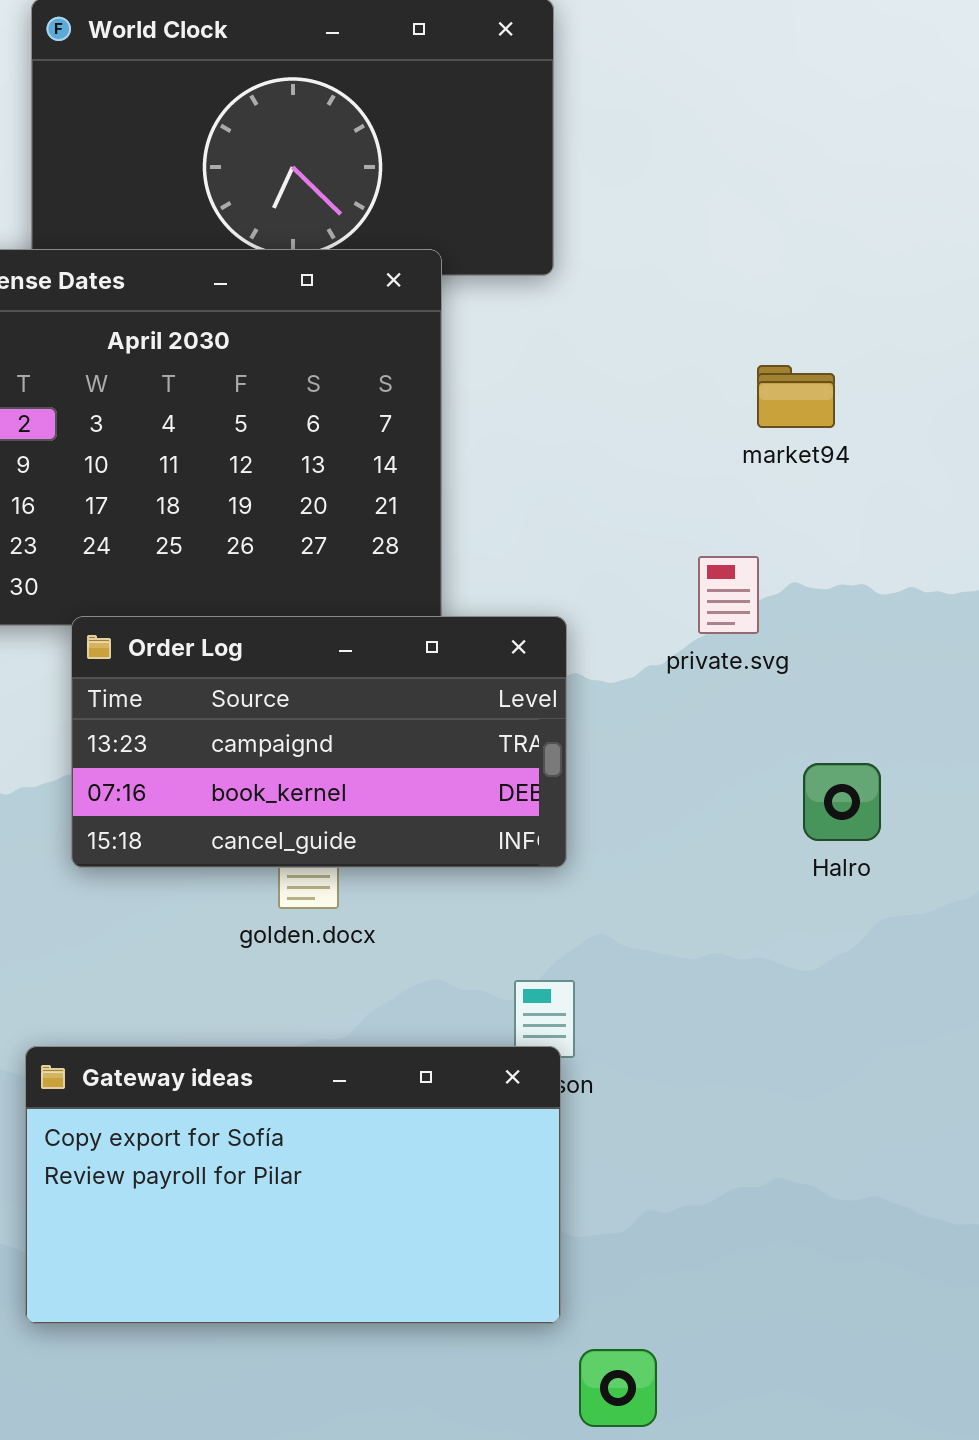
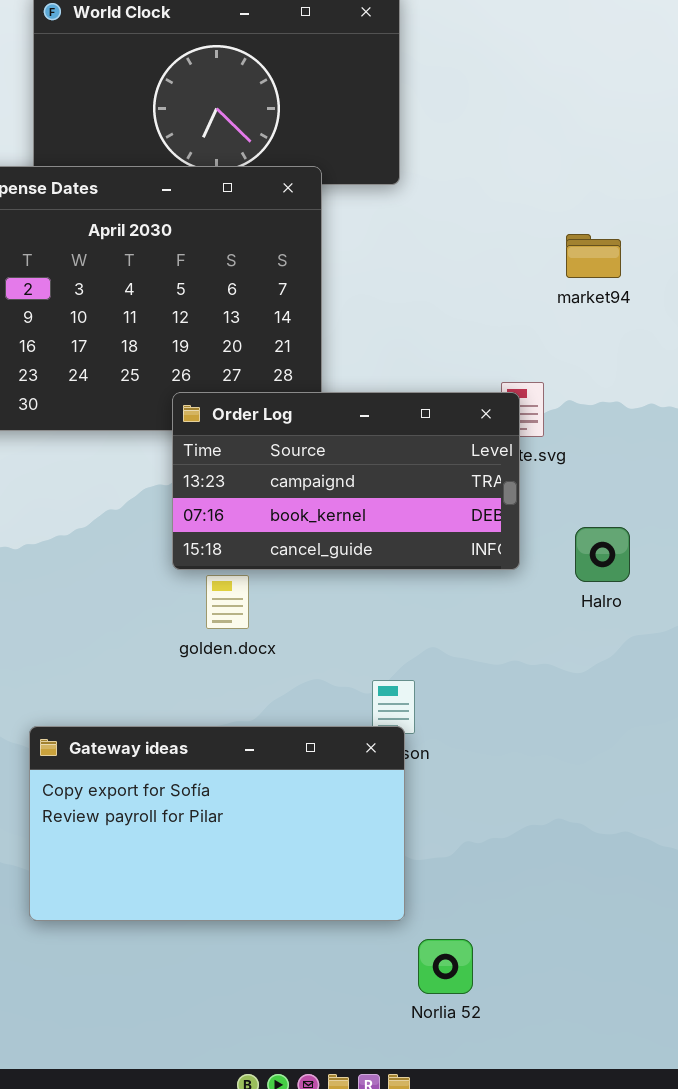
market94: [757,365,835,428] -> [566,234,621,278], moved
Order Log: [71,616,567,868] -> [172,392,520,570], moved

